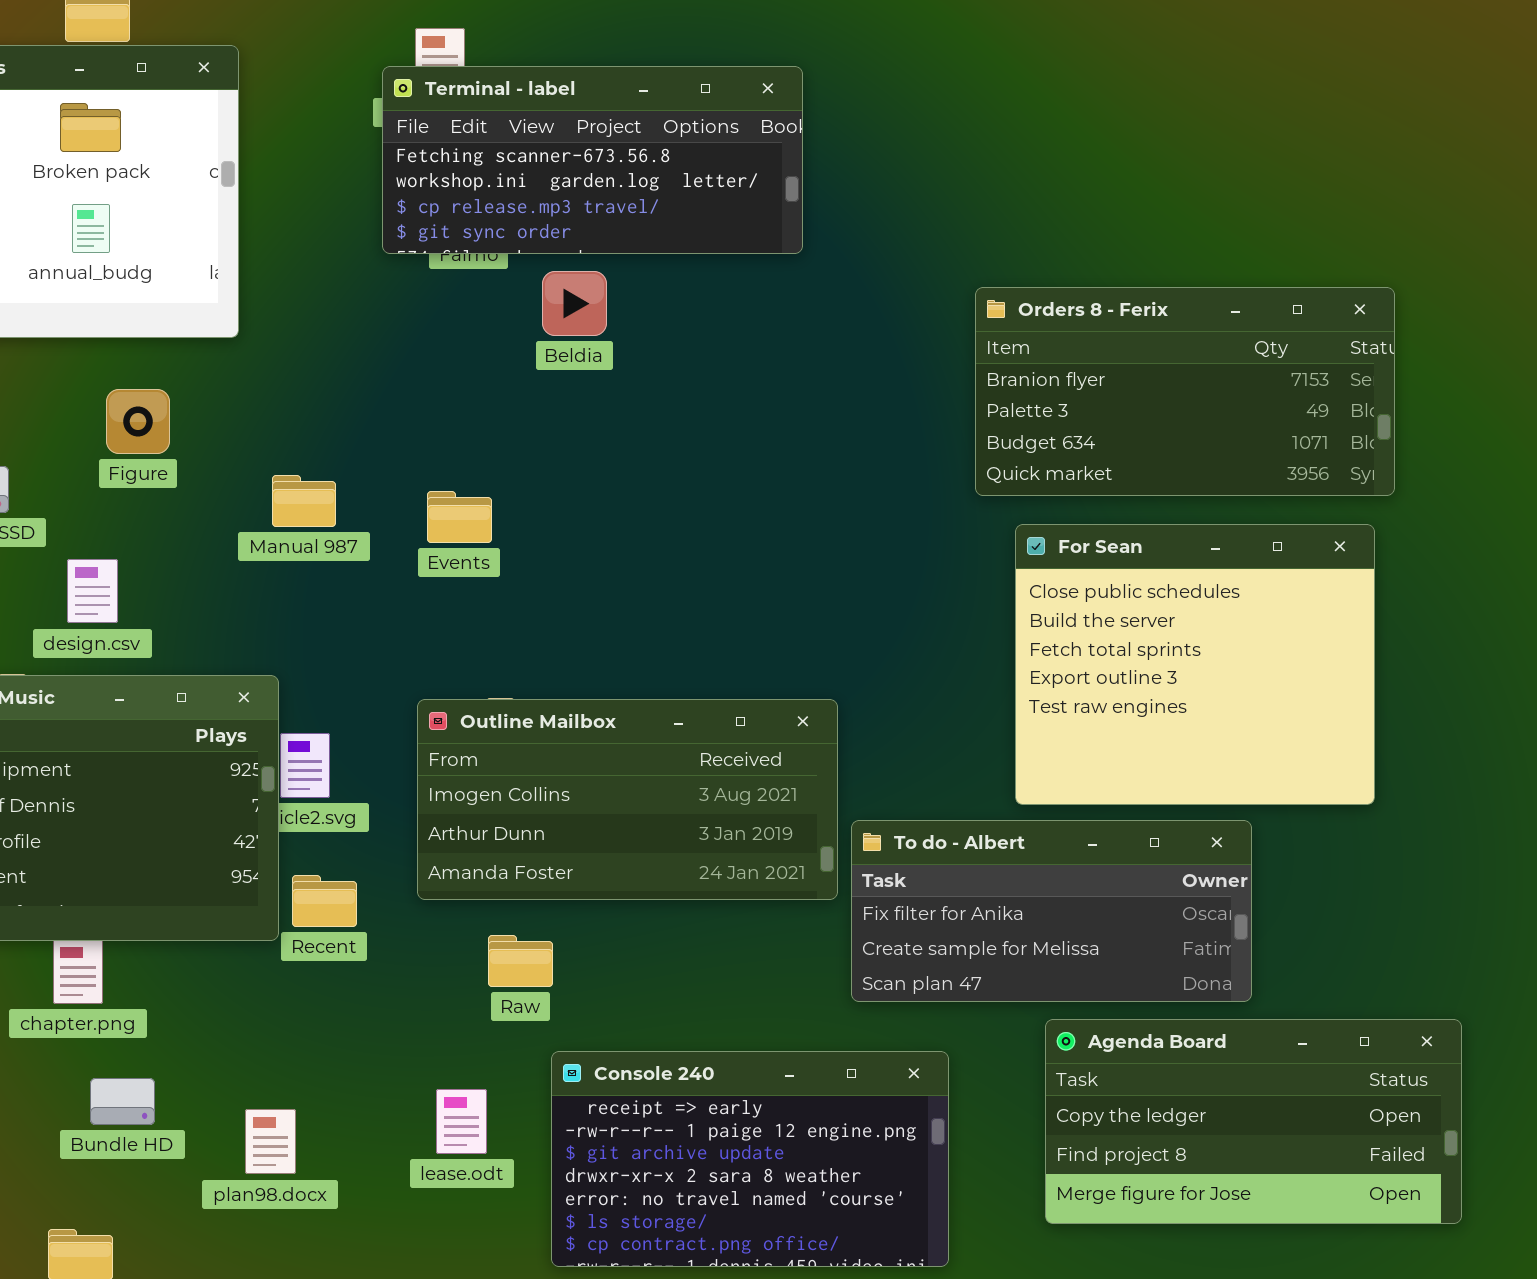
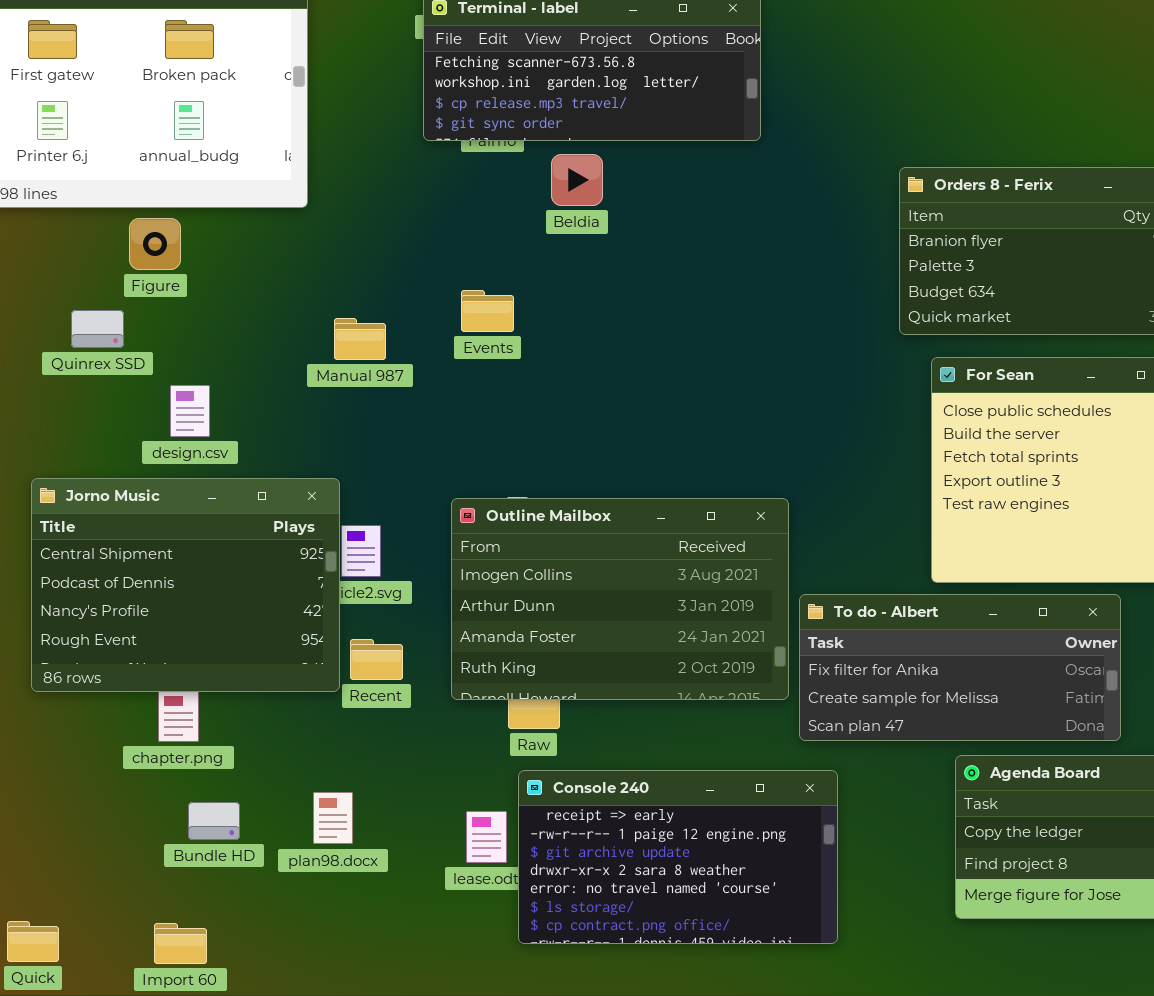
Figure: [106,389,170,454] -> [129,218,181,270], moved
Events: [427,491,492,543] -> [461,290,514,332], moved
Outline Mailbox: [417,699,838,900] -> [451,498,789,700], resized
Console 240: [551,1051,949,1267] -> [518,770,838,944], moved
plan98.docx: [245,1109,296,1174] -> [313,792,353,844], moved

